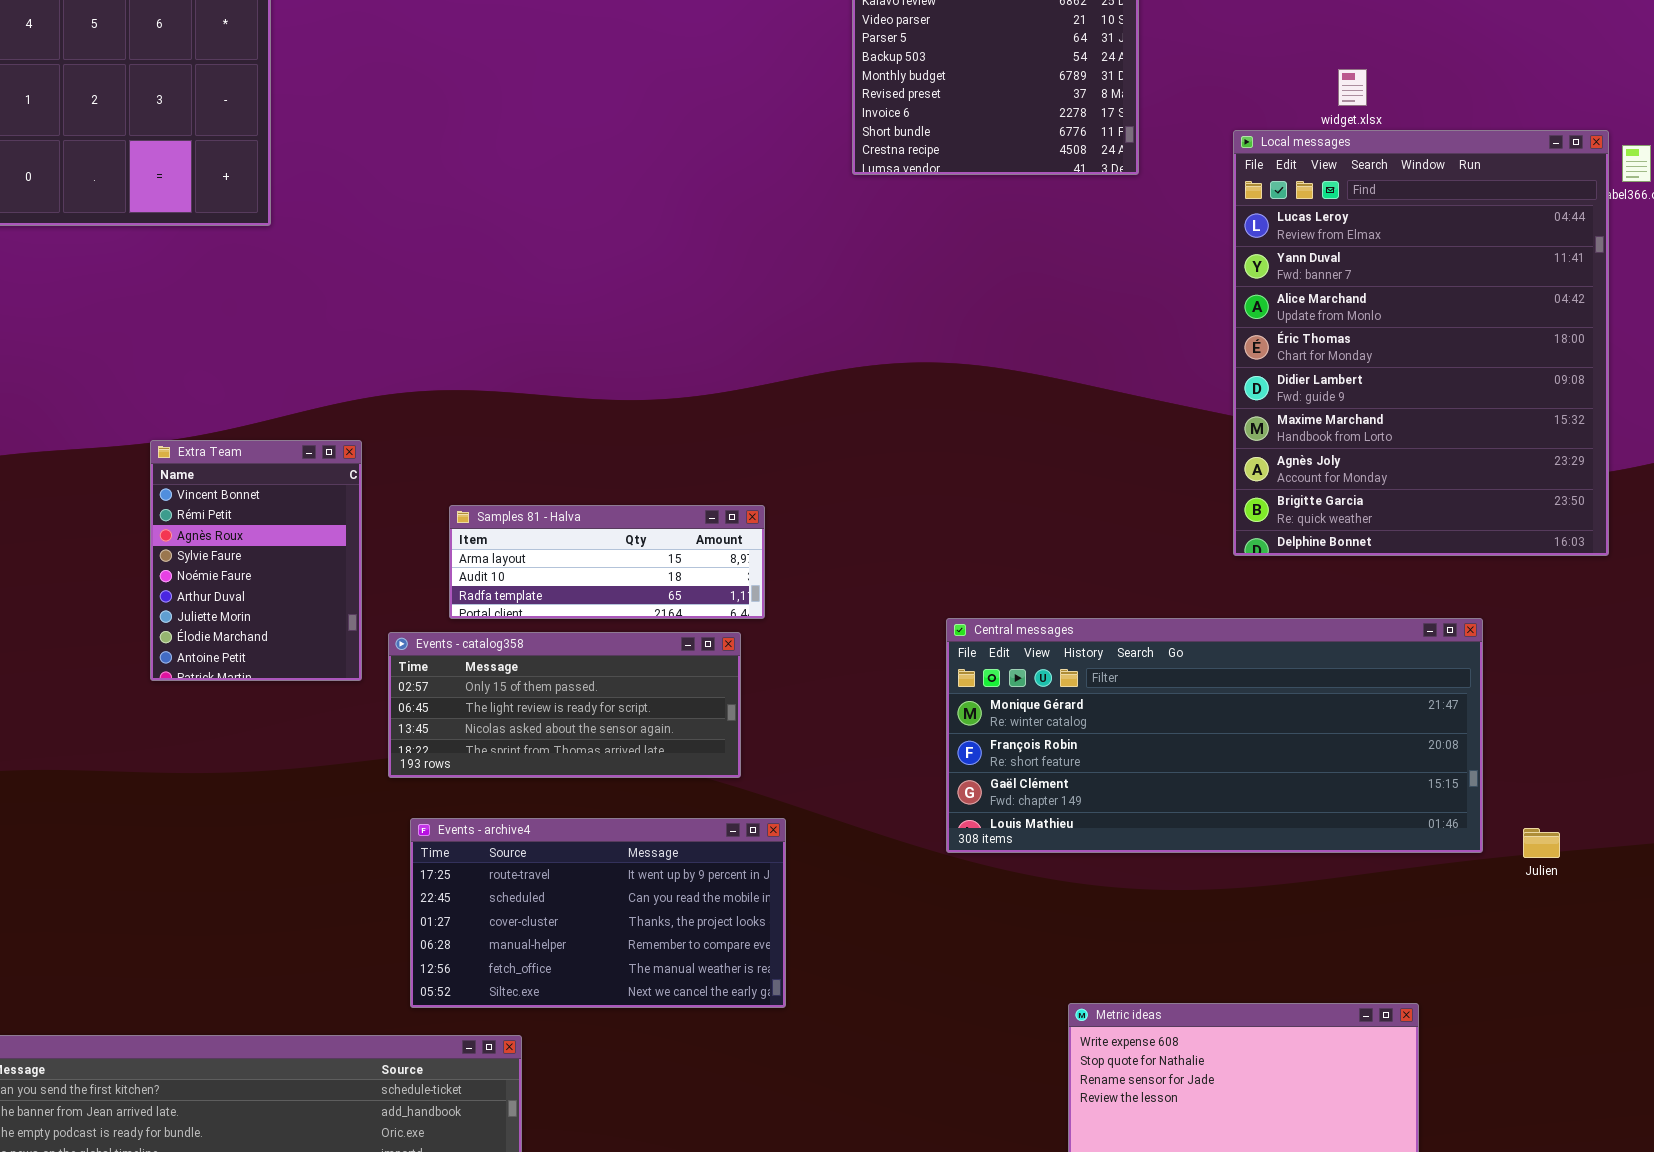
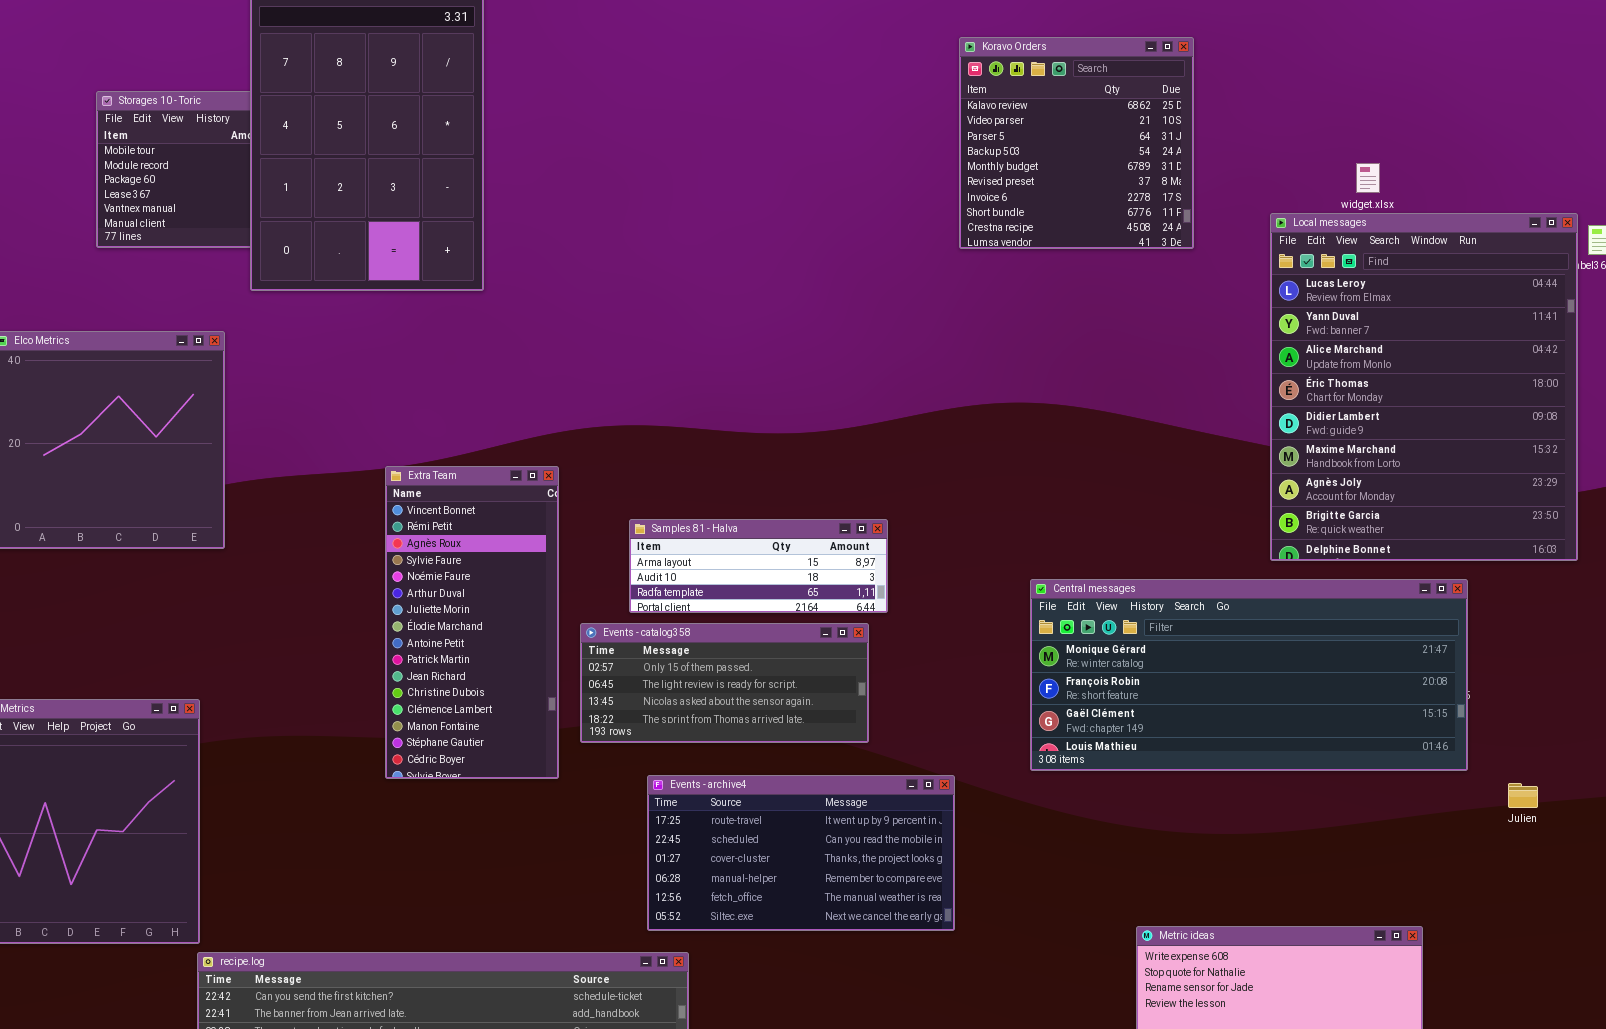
Extra Team: [150,440,362,681] -> [385,466,559,779], resized
Central messages: [946,618,1483,853] -> [1030,579,1468,771], moved
Events - archive4: [410,818,786,1008] -> [647,775,955,931], moved

